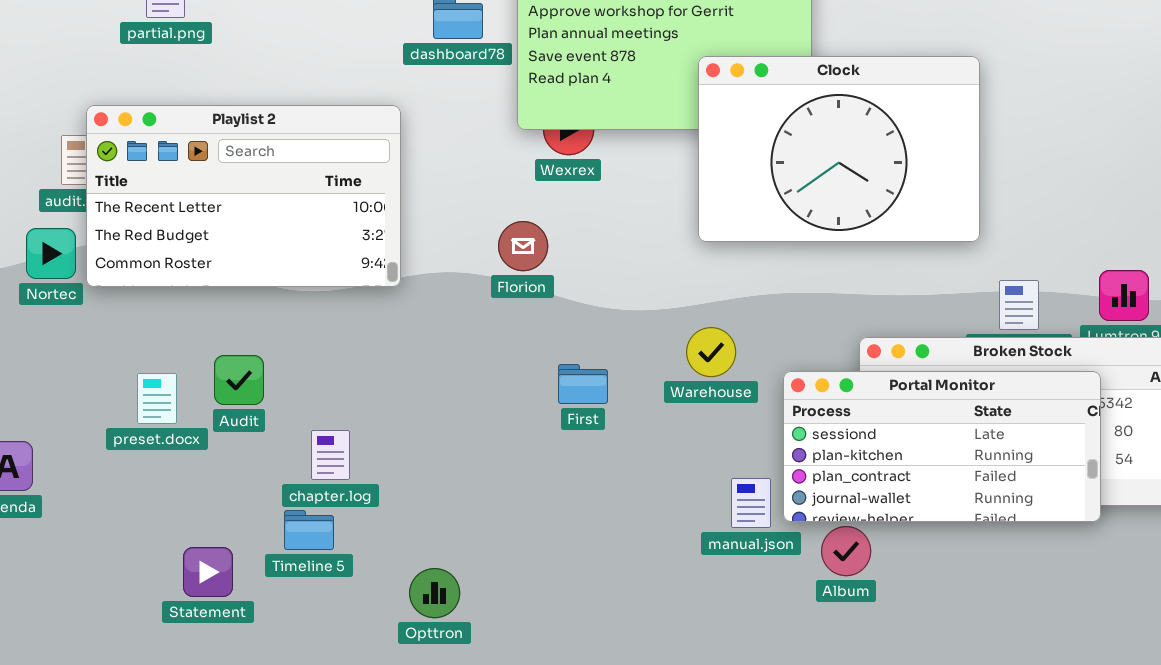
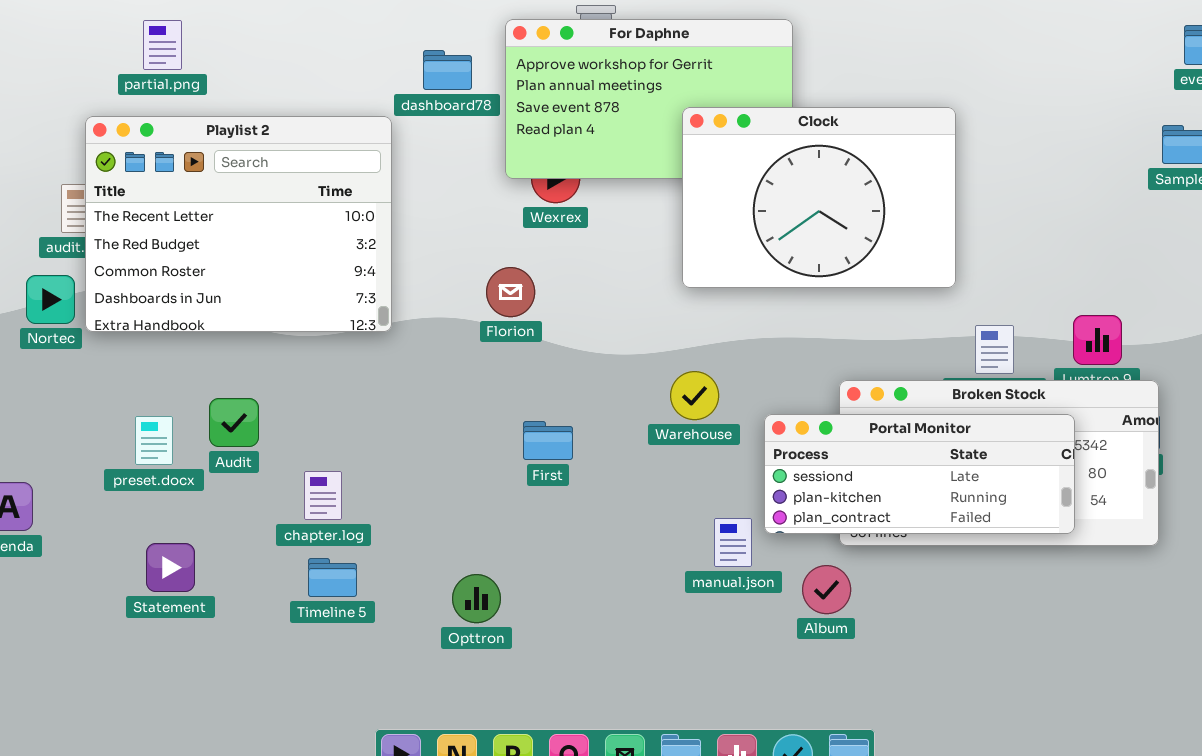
Playlist 2: [86,105,401,287] -> [85,116,392,332], resized
First: [558,364,608,404] -> [523,421,573,460], moved
Portal Monitor: [783,371,1101,522] -> [764,414,1075,534], resized
Timeline 5: [284,510,334,550] -> [308,558,357,597], moved
Statement: [183,547,233,597] -> [146,543,195,592], moved
Opttron: [409,568,460,618] -> [452,574,501,623], moved

